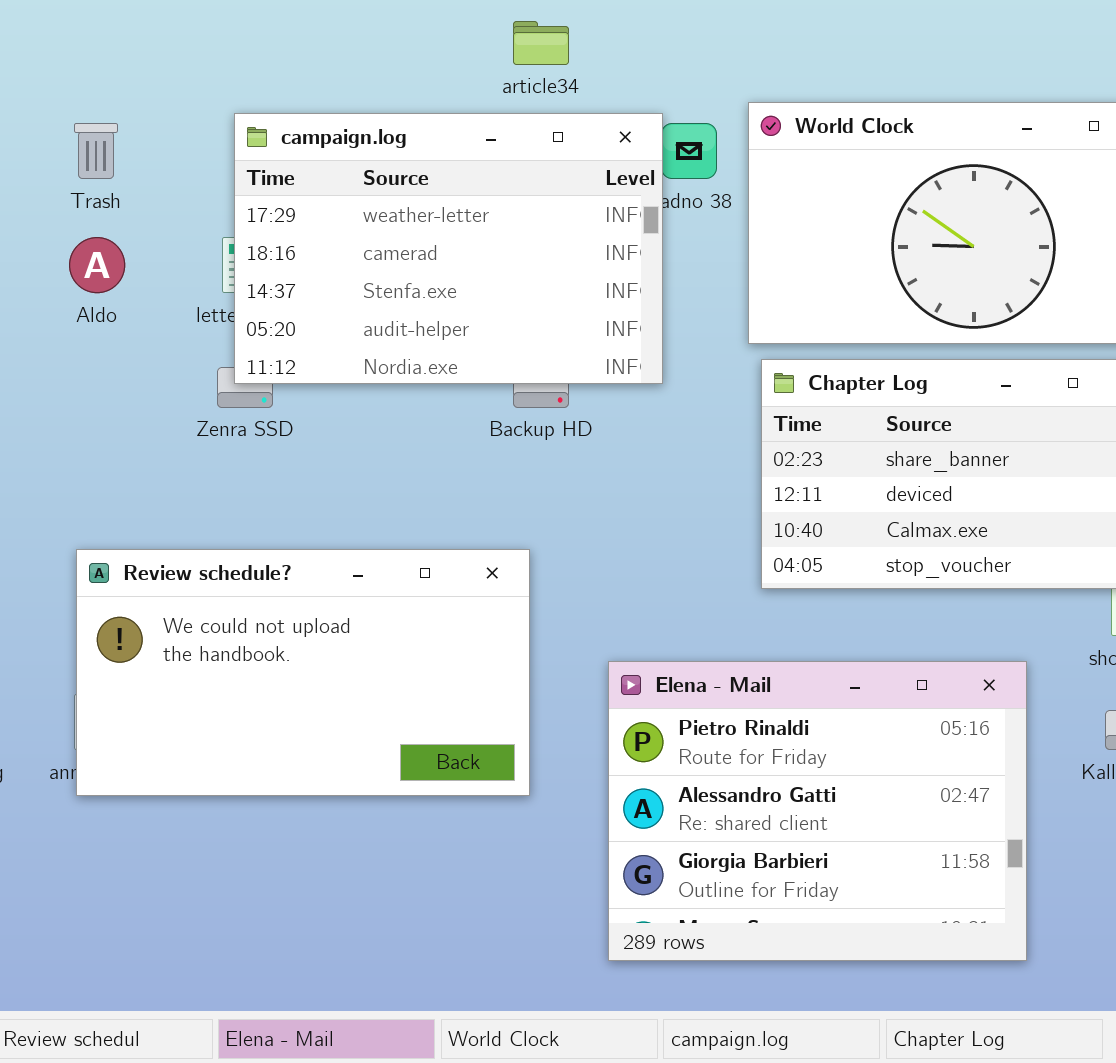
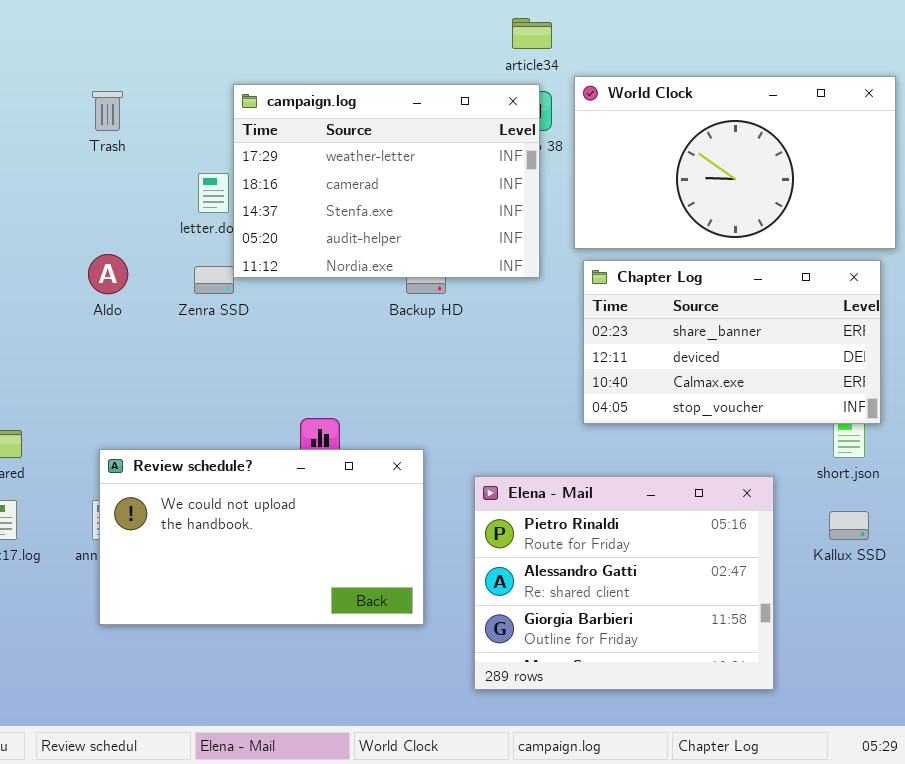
article34: [513,21,569,65] -> [512,18,552,49], moved
campaign.log: [234,113,663,384] -> [233,84,540,278], moved
Aldo: [69,237,125,293] -> [88,254,128,294], moved
Review schedule?: [76,549,530,796] -> [99,449,424,625], moved

